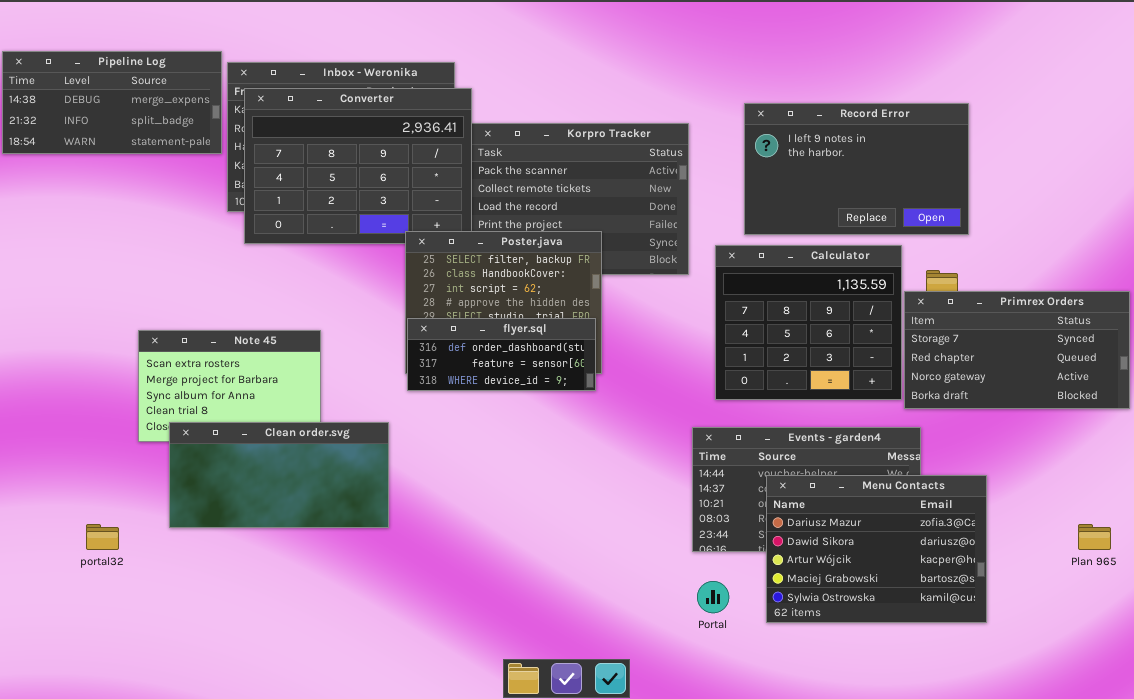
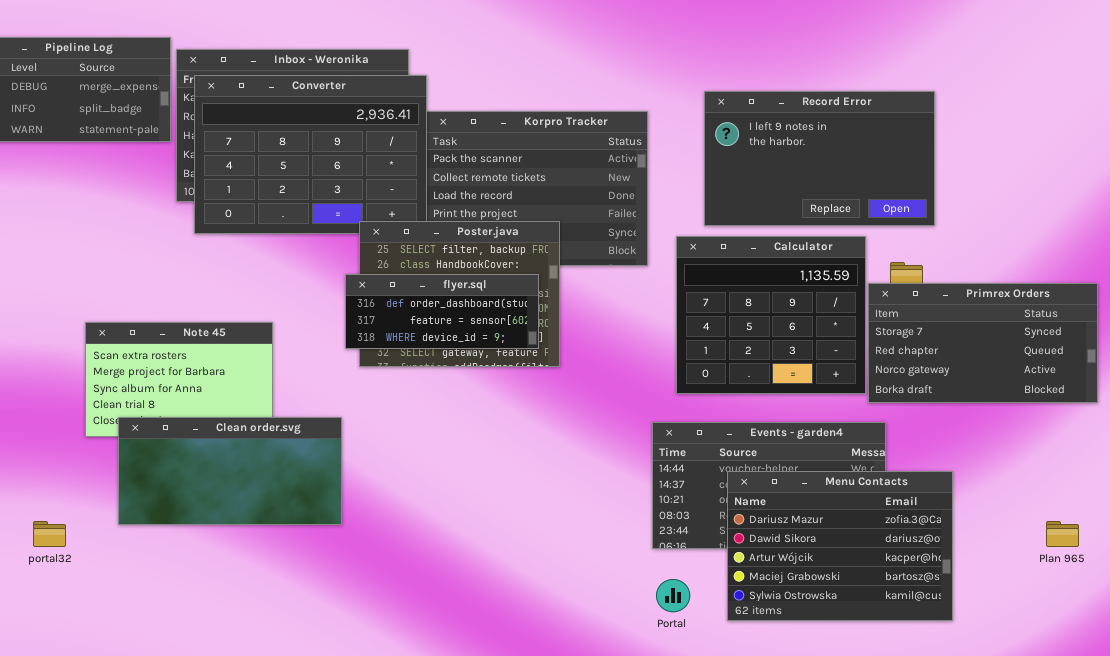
flyer.sql: [407,318,596,391] -> [345,274,539,349], moved

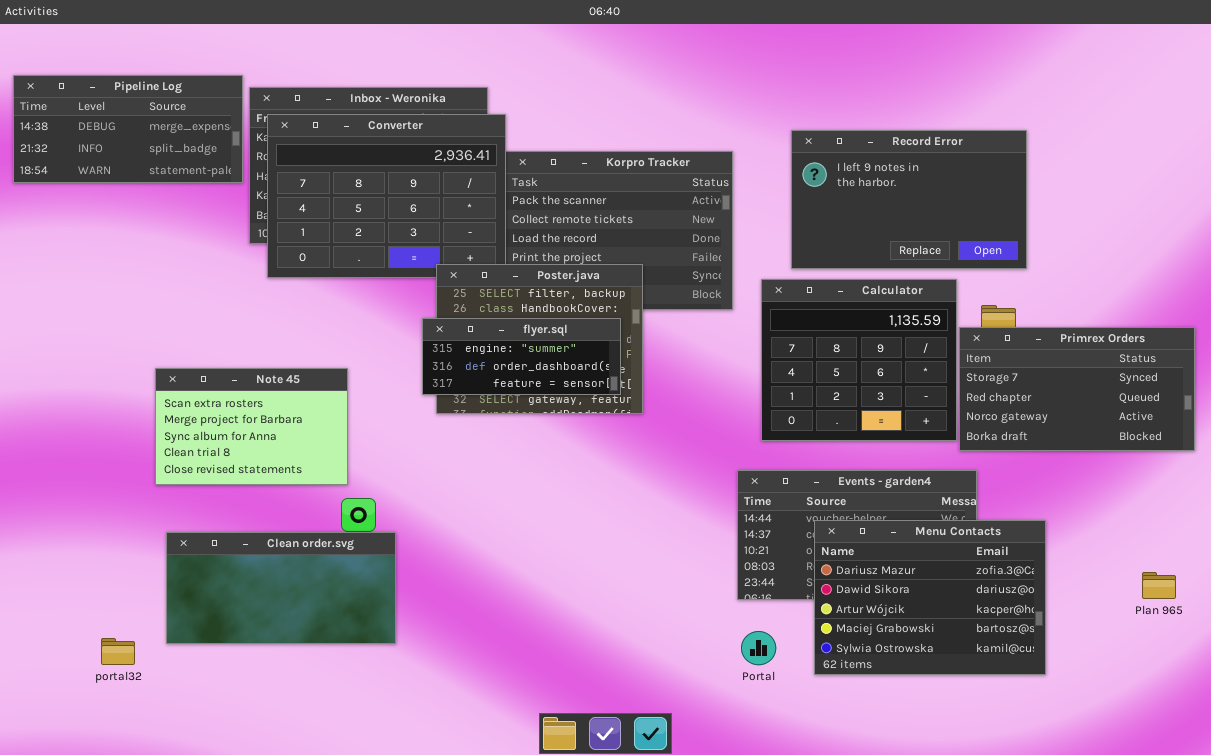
flyer.sql: [345,274,539,349] -> [422,318,621,395], scrolled up 1 row
Clean order.svg: [118,417,342,525] -> [166,532,396,644], moved
portal32: [33,521,66,547] -> [101,638,135,665], moved

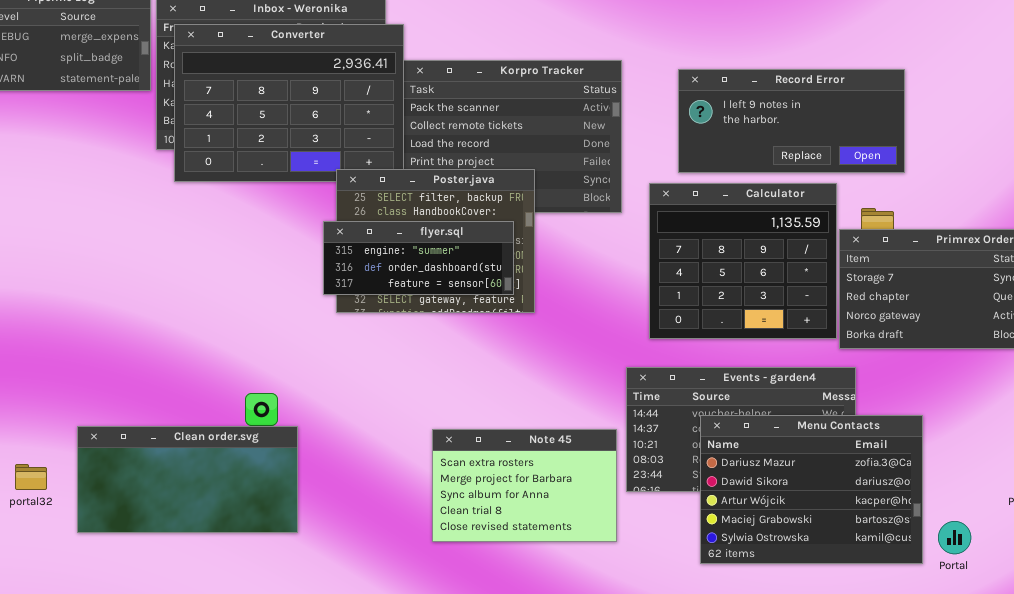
Record Error: [791,130,1027,269] -> [678,69,905,173], resized
Note 45: [155,368,348,485] -> [432,429,617,542], moved
Portal: [741,631,776,665] -> [938,521,971,554], moved
portal32: [101,638,135,665] -> [15,464,47,490], moved

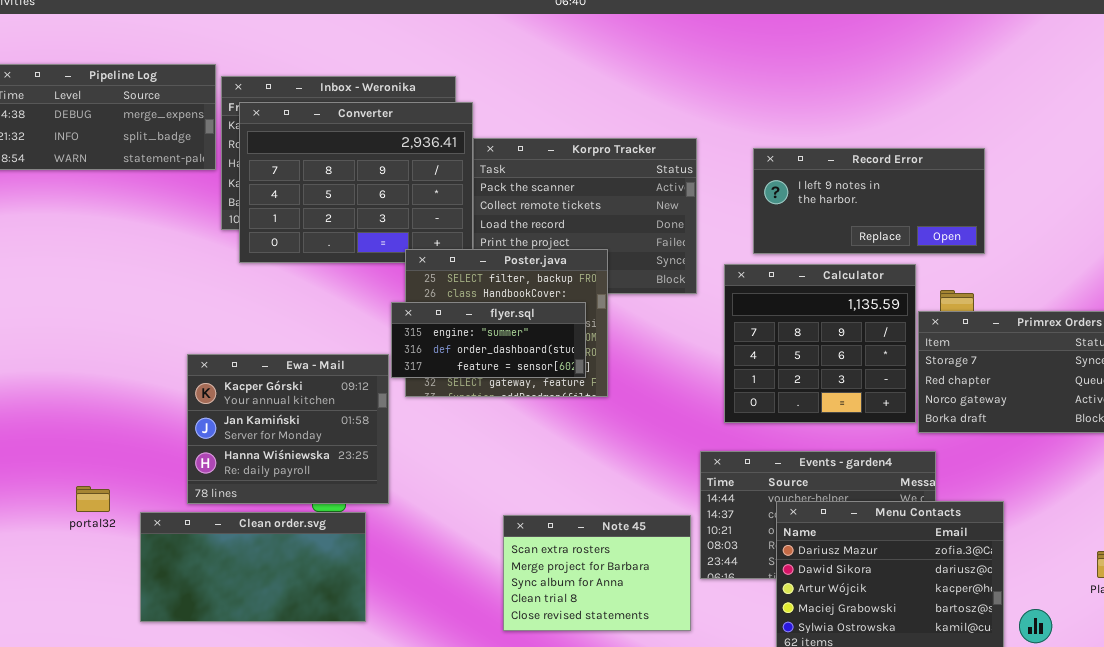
Ewa - Mail: none -> [187,354,389,504], opened
portal32: [15,464,47,490] -> [76,486,110,512], moved

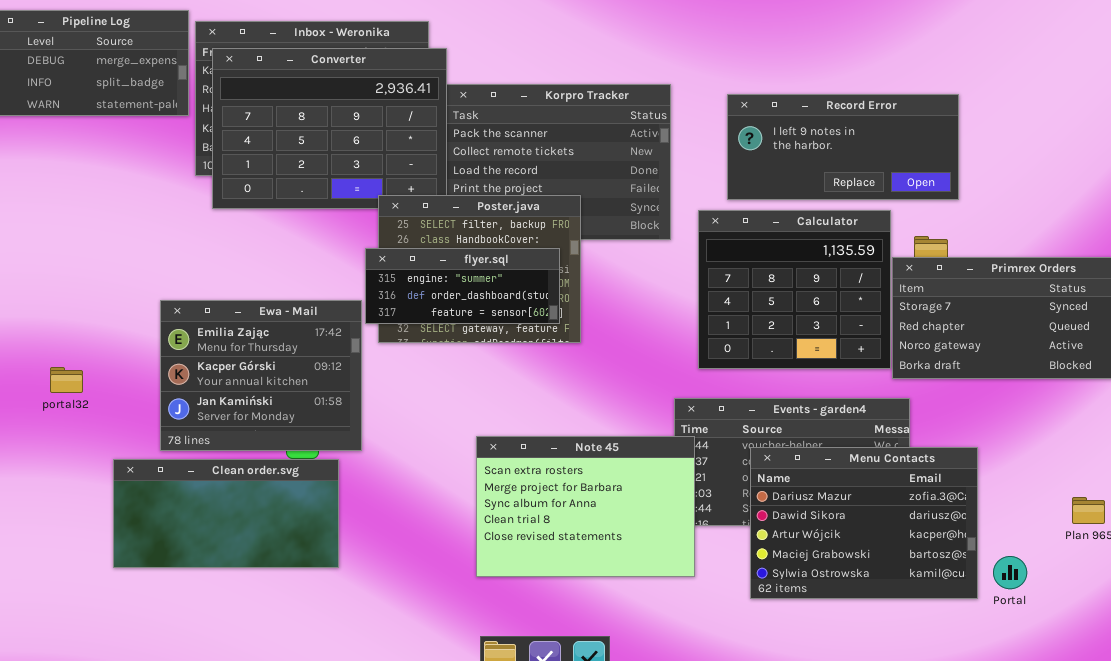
Ewa - Mail: [187,354,389,504] -> [160,300,362,451], scrolled up 1 row
portal32: [76,486,110,512] -> [50,367,83,393], moved
Note 45: [503,515,691,631] -> [476,436,695,577], resized

